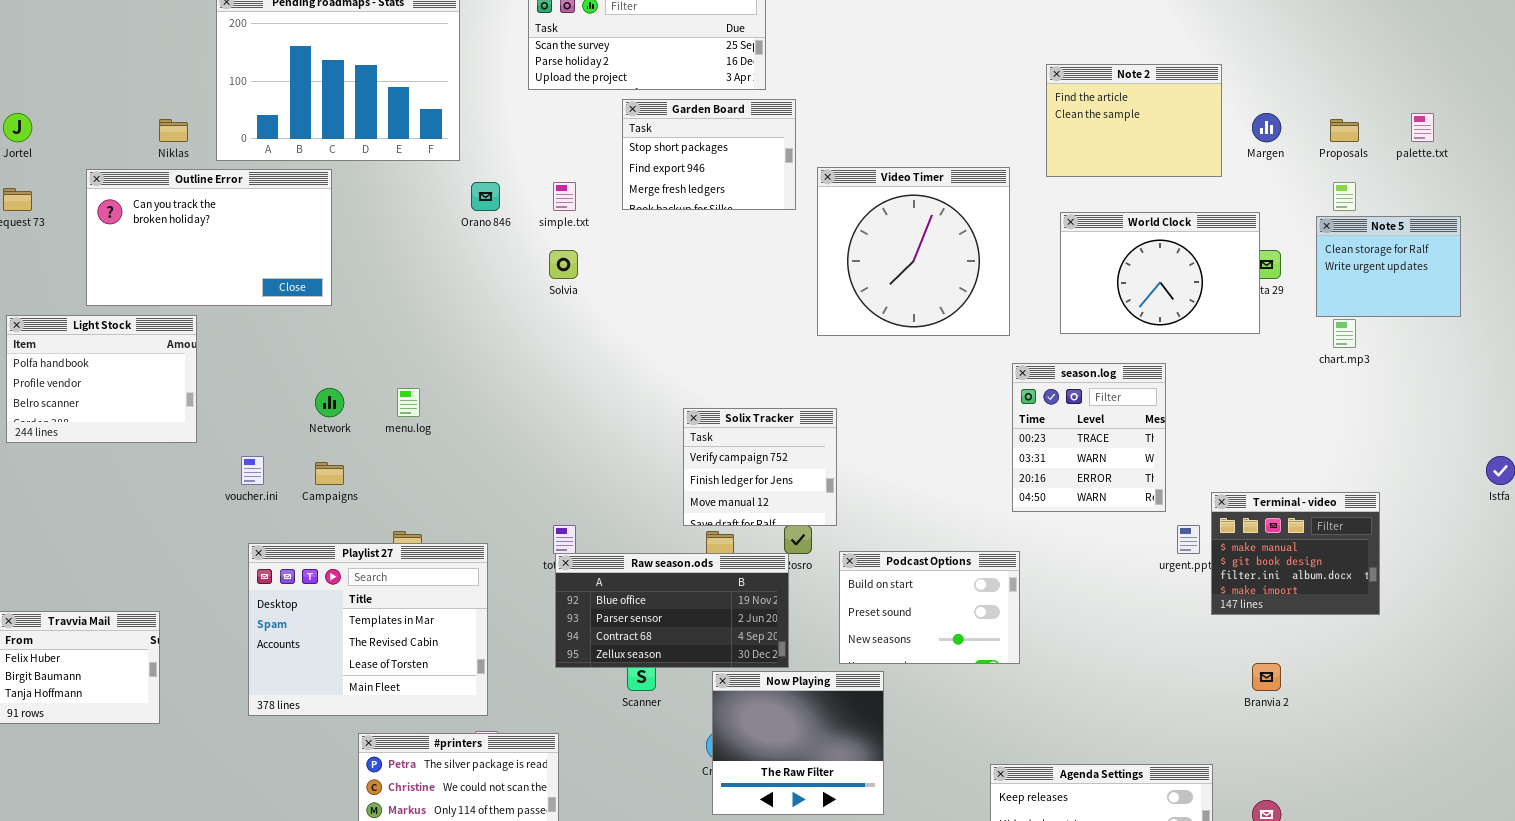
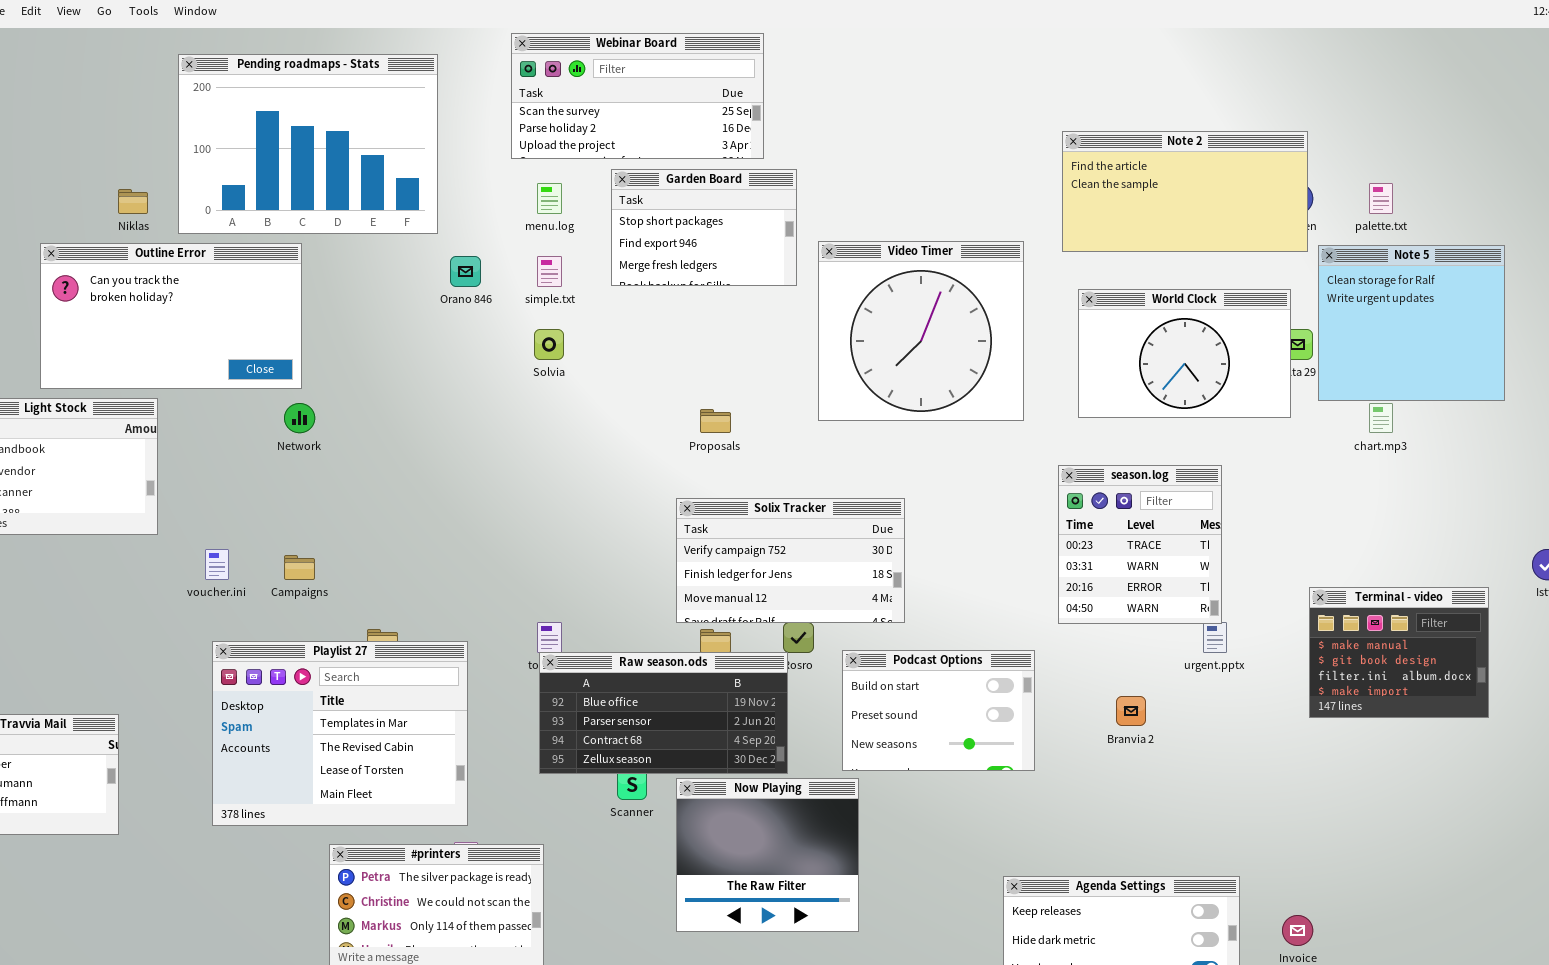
Note 2: [1046,64,1222,177] -> [1062,131,1308,252], resized
palette.txt: [1411,113,1434,142] -> [1369,183,1393,214], moved
Proposals: [1330,119,1359,142] -> [700,409,731,433], moved
Note 5: [1316,216,1461,317] -> [1318,245,1505,401], resized
season.log: [1012,363,1166,512] -> [1058,465,1222,624], moved
Network: [315,388,344,417] -> [284,403,315,433], moved
menu.log: [397,388,420,417] -> [537,183,562,214], moved
Solix Tracker: [683,408,837,526] -> [676,498,905,623], resized
Terminal - video: [1211,492,1380,615] -> [1309,587,1489,718], moved
Branvia 2: [1252,663,1281,691] -> [1116,696,1146,726], moved
Now Playing: [712,671,884,815] -> [676,778,859,932], moved

